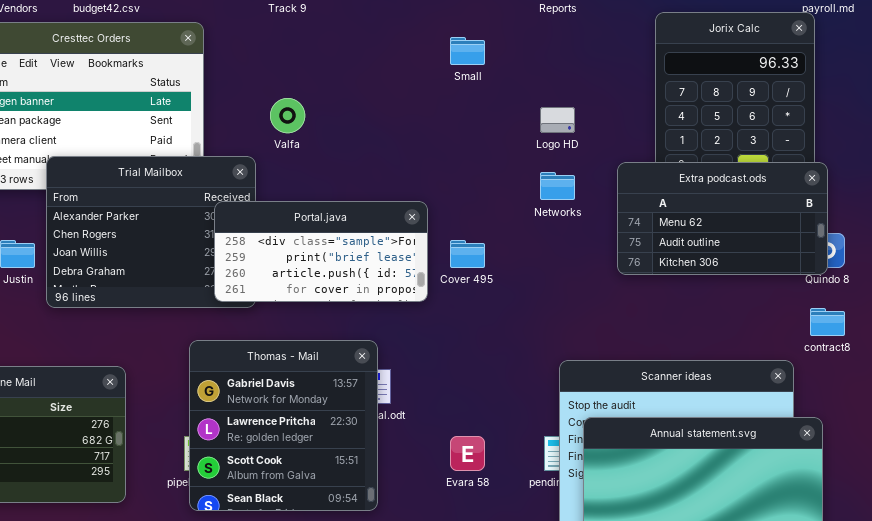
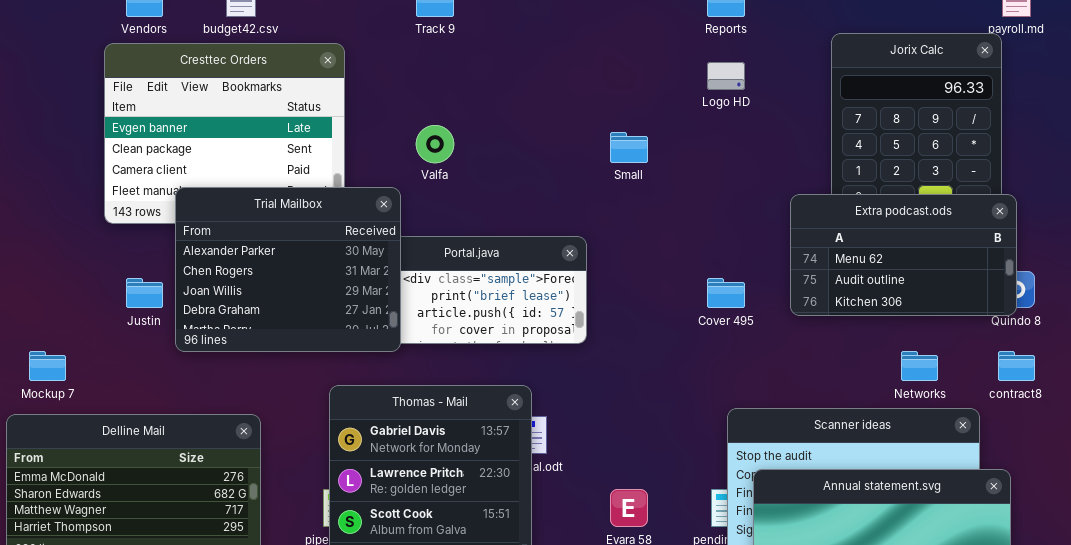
Small: [450,37,485,65] -> [610,132,648,163], moved
Logo HD: [540,107,575,133] -> [707,62,745,90], moved
Trial Mailbox: [46,156,256,308] -> [175,187,401,352], raised
Networks: [540,172,575,200] -> [901,351,938,381], moved
Cover 495: [450,240,485,268] -> [707,278,745,308], moved

